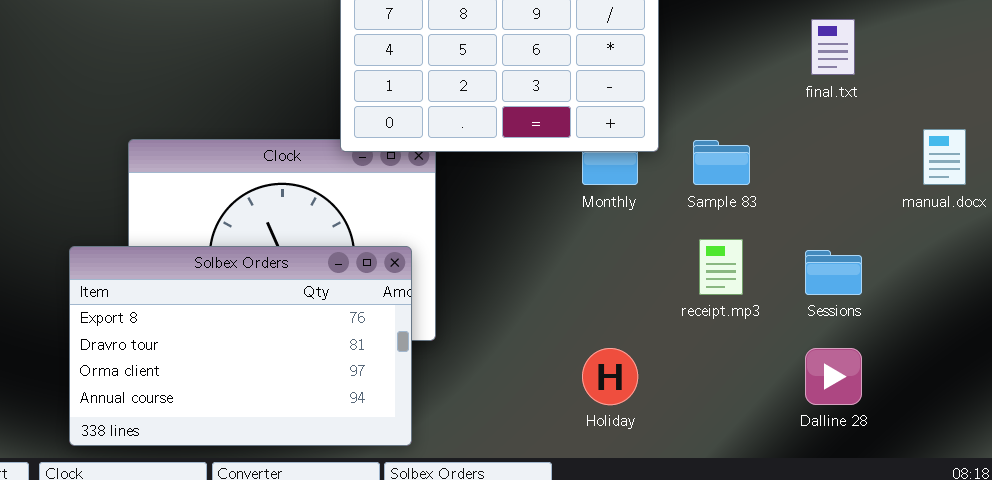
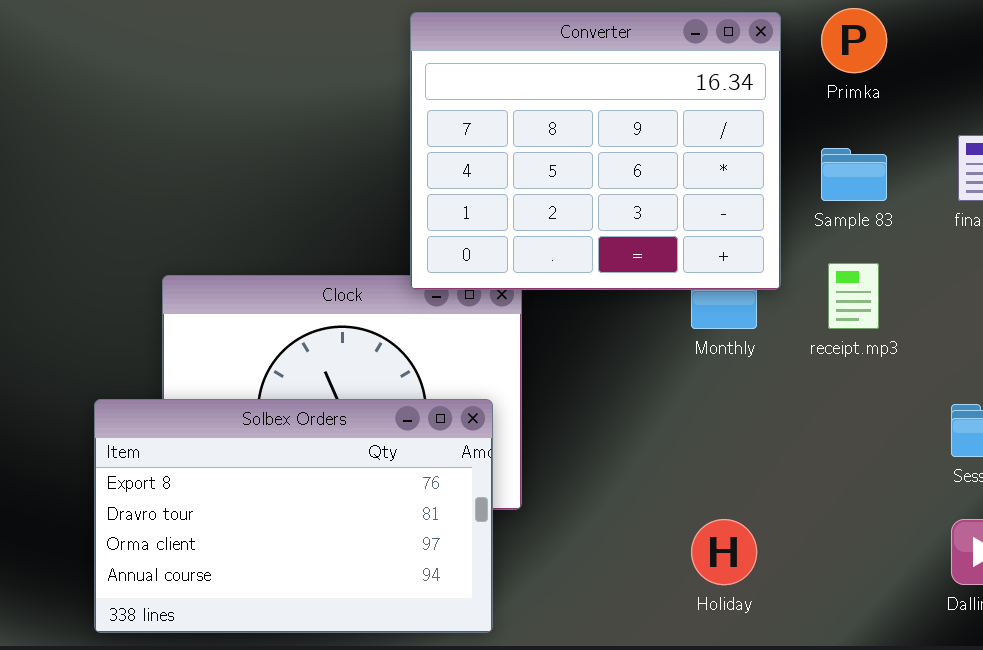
Sample 83: [693,140,750,185] -> [821,148,887,201], moved
receipt.mp3: [699,239,743,295] -> [828,263,879,329], moved

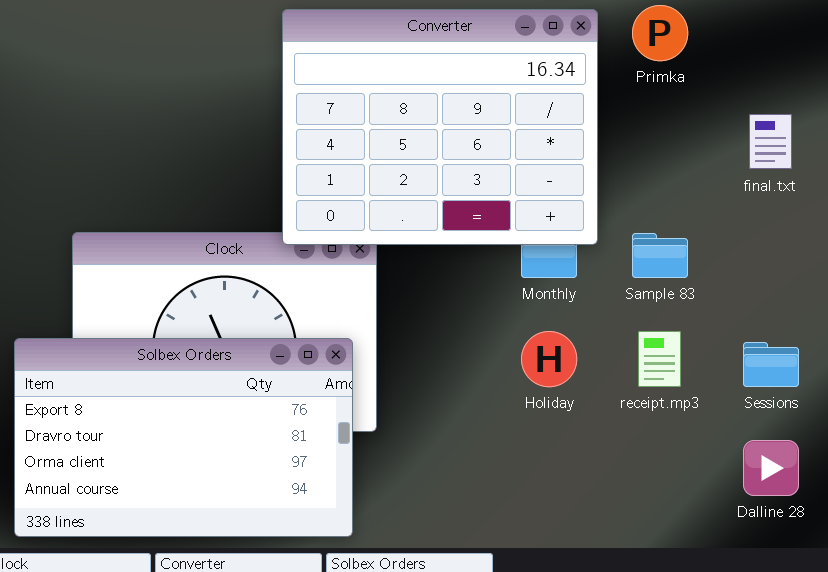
Sample 83: [821,148,887,201] -> [632,233,688,278], moved
receipt.mp3: [828,263,879,329] -> [638,331,681,387], moved
Holiday: [691,519,757,585] -> [521,331,577,387], moved

